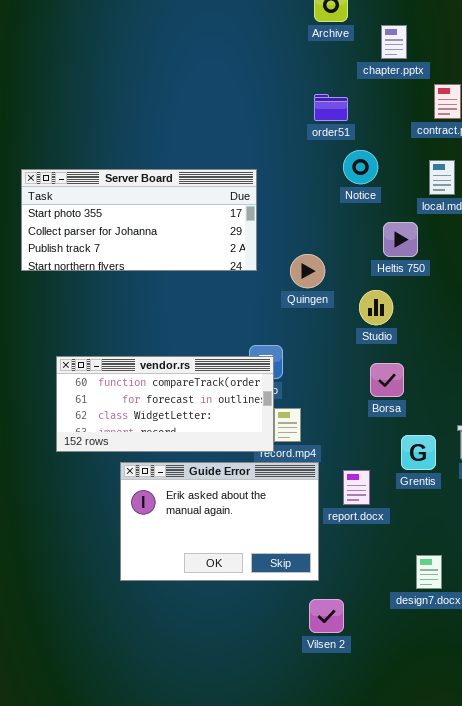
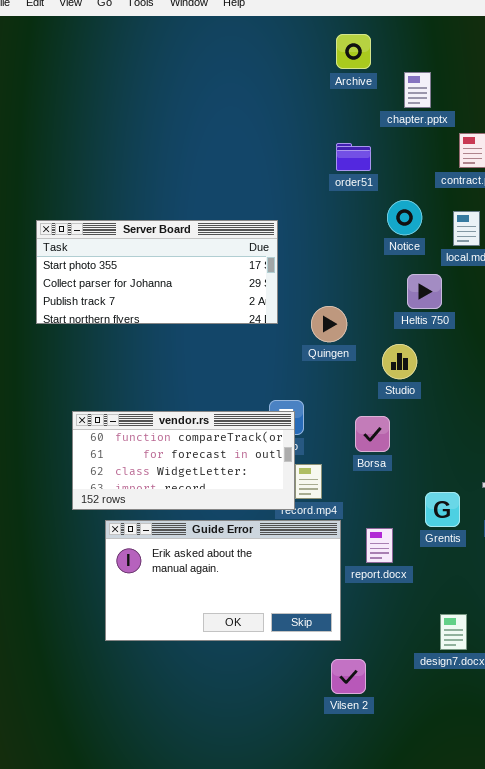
Notice: [343,150,378,184] -> [387,200,422,235], moved
Borsa: [370,363,404,397] -> [355,416,390,452], moved
Guide Error: [120,462,319,581] -> [105,520,341,641], resized

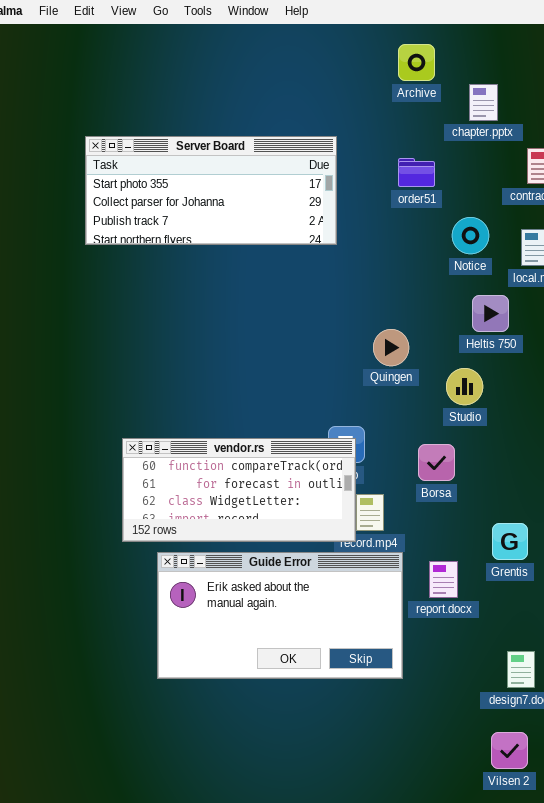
Server Board: [36,220,278,324] -> [85,136,337,245], moved
Vilsen 2: [331,659,366,694] -> [491,732,528,769], moved

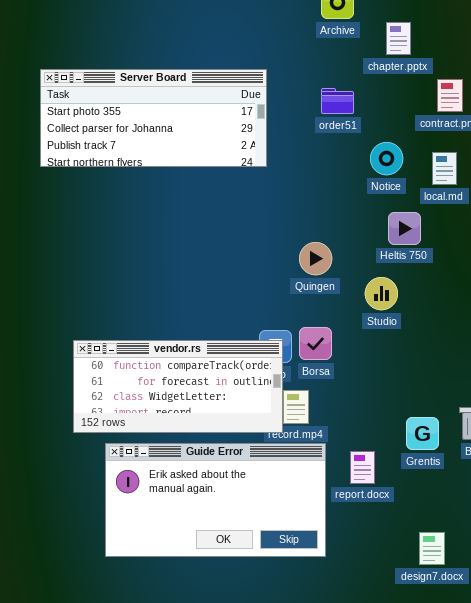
Borsa: [418,444,455,481] -> [299,327,332,360], moved

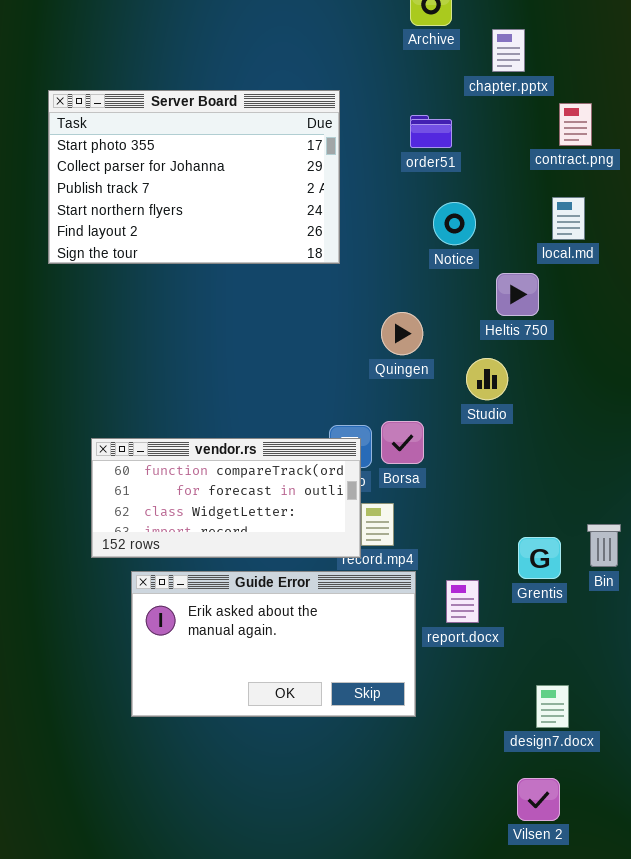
Server Board: [40,69,267,167] -> [48,90,340,264], resized
Notice: [370,142,403,175] -> [433,202,476,245], moved

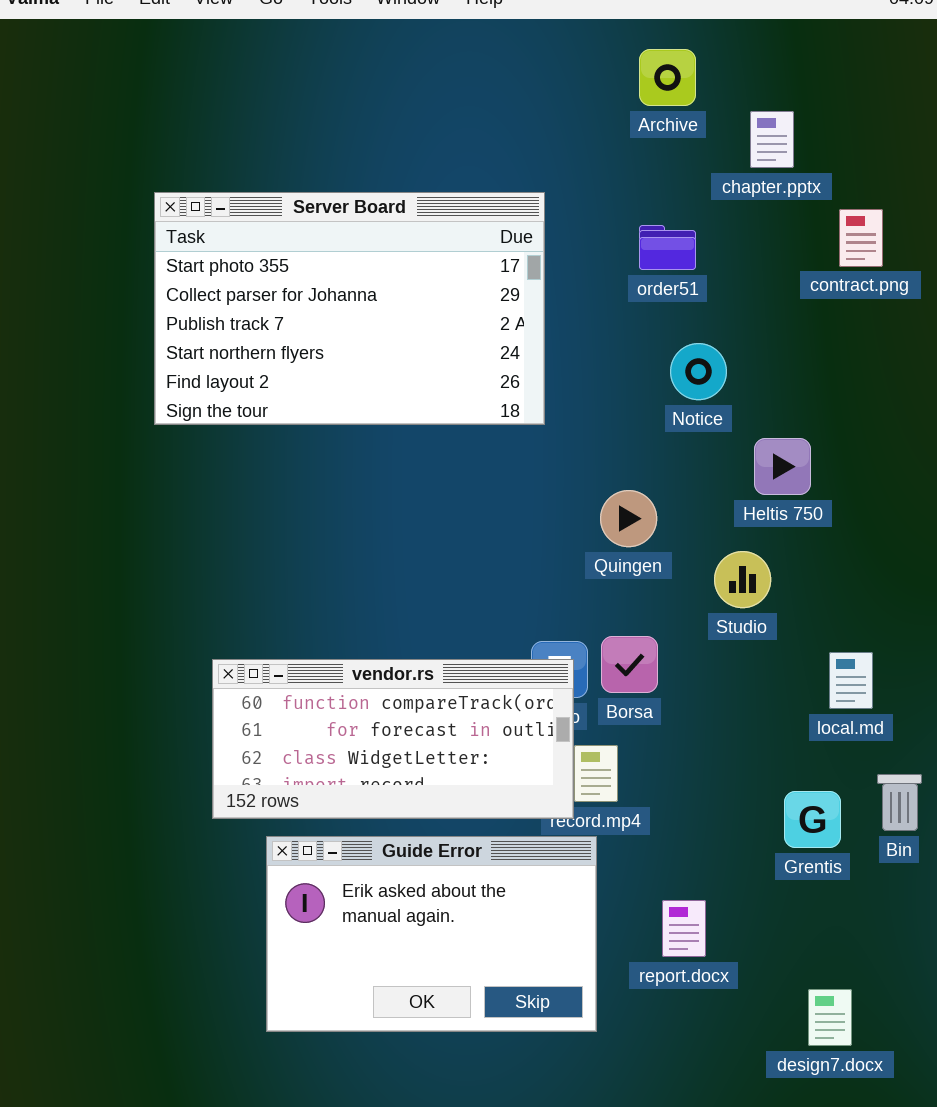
local.md: [552,197,585,240] -> [829,652,873,709], moved
Guide Error: [131,571,416,717] -> [266,836,597,1032], resized
report.docx: [446,580,479,623] -> [662,900,706,957], moved

